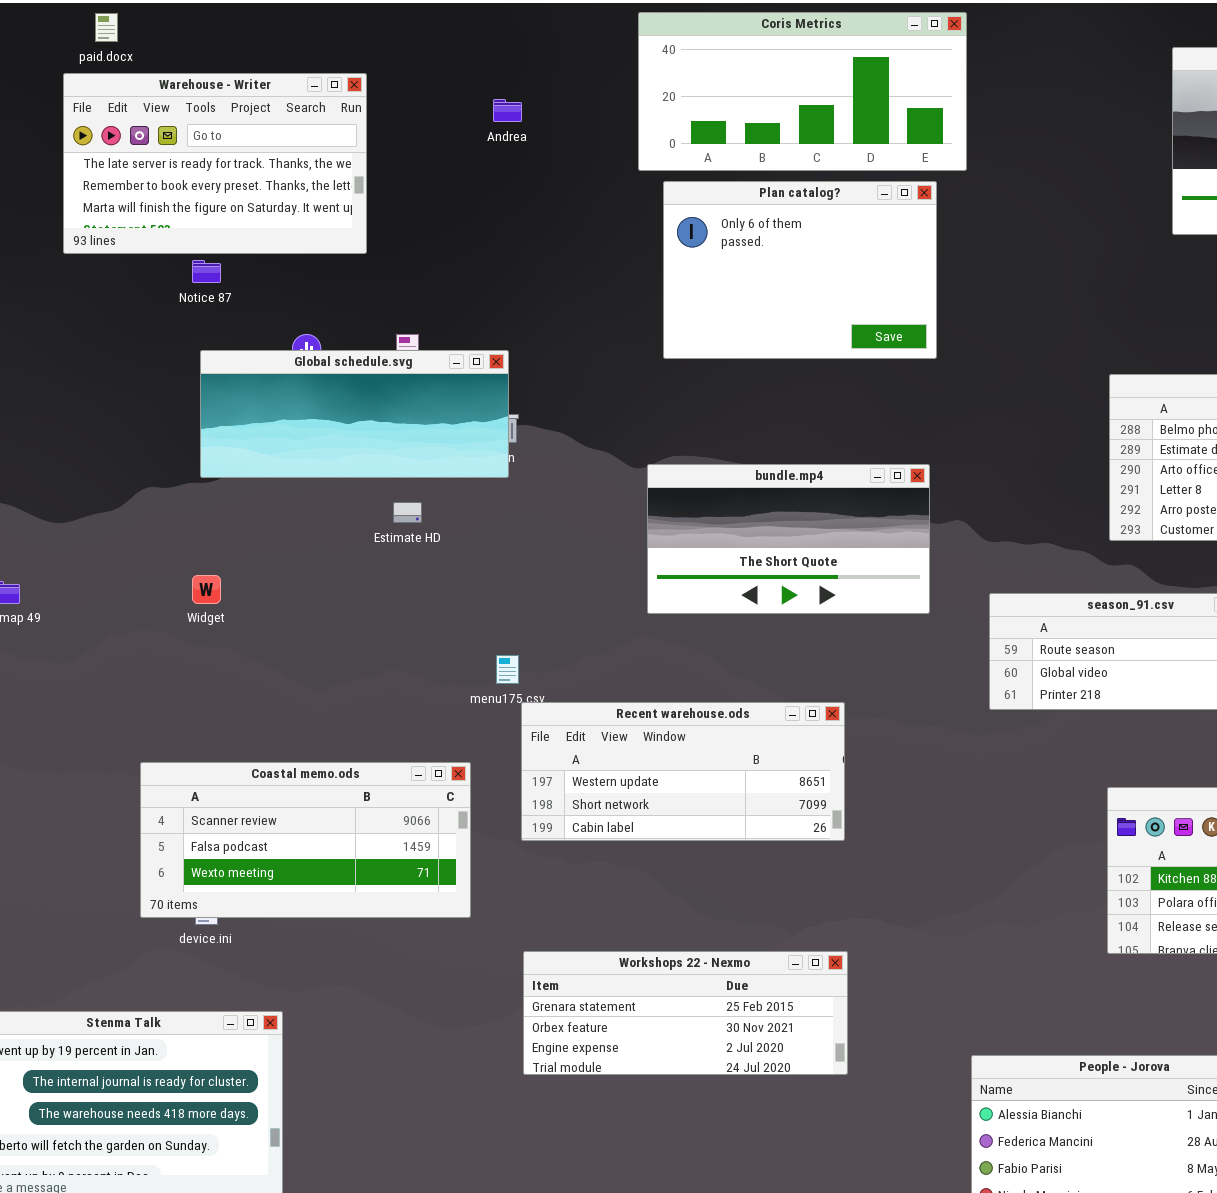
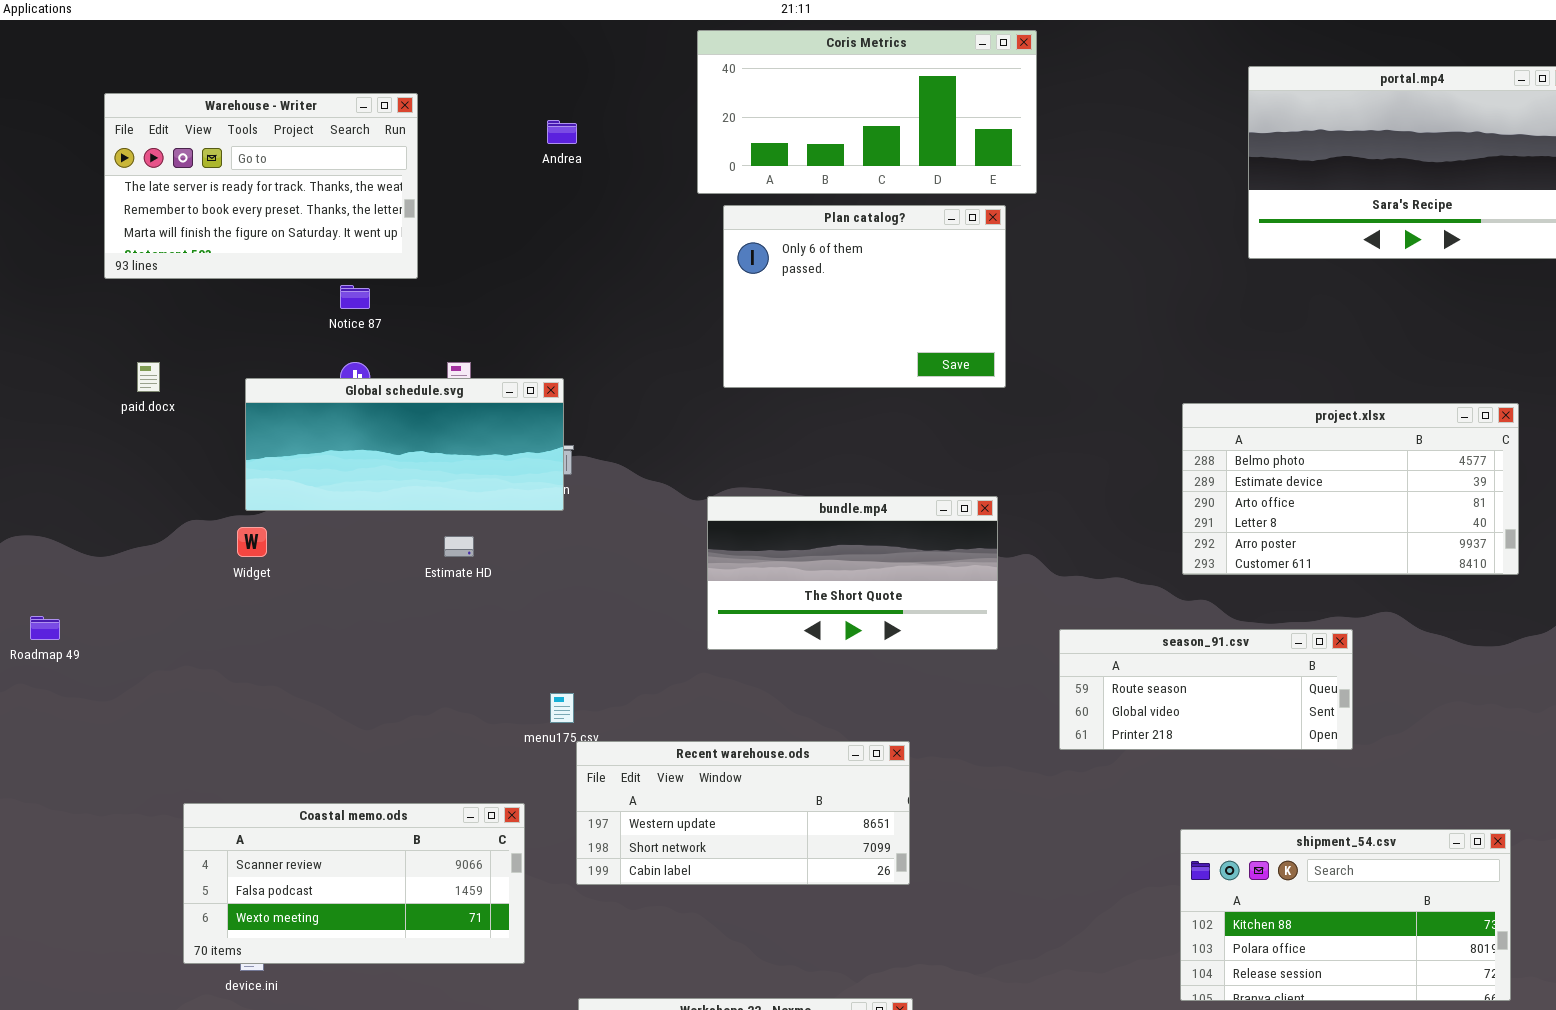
paid.docx: [95,13,118,42] -> [137,362,160,392], moved
Notice 87: [192,260,221,283] -> [340,285,370,309], moved
Widget: [192,575,221,604] -> [237,527,267,557], moved

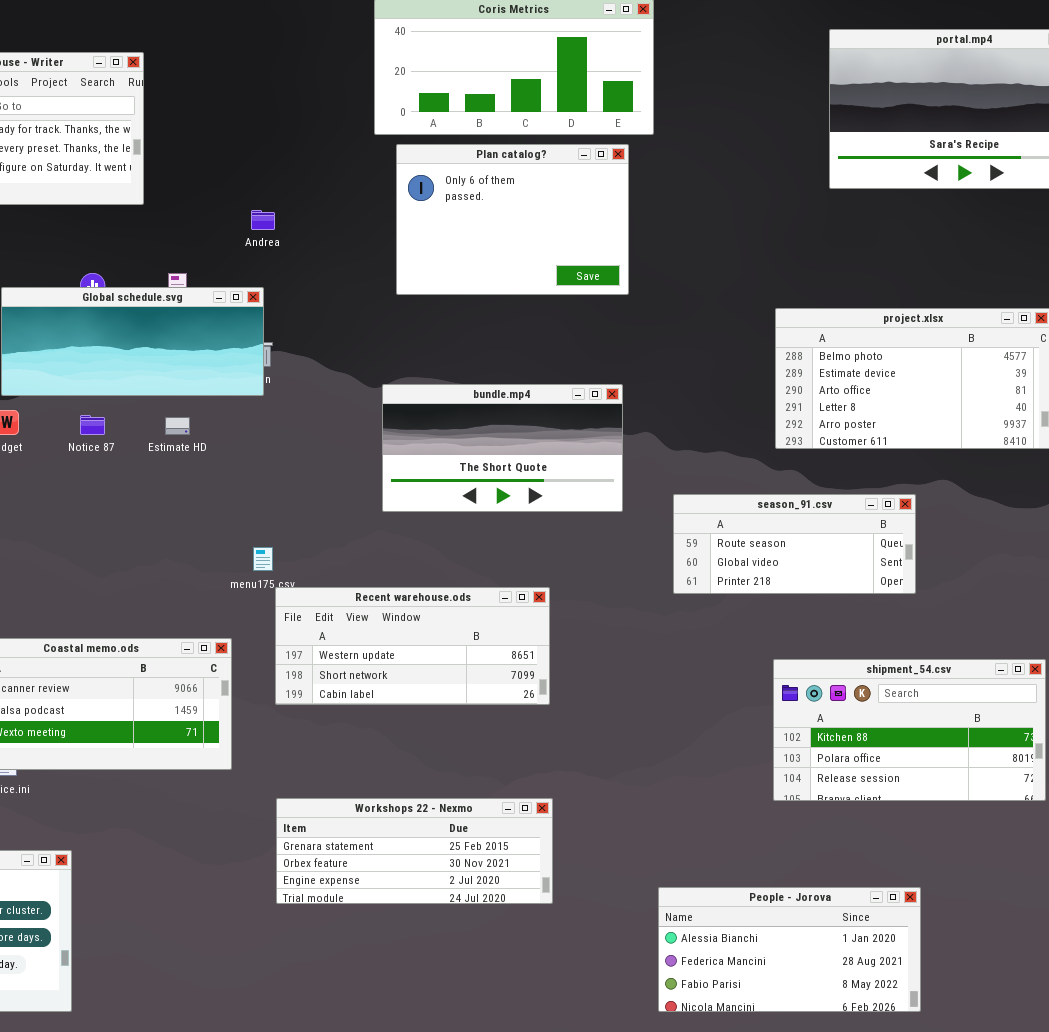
Andrea: [547,120,577,144] -> [251,210,275,230], moved
Notice 87: [340,285,370,309] -> [80,415,105,435], moved

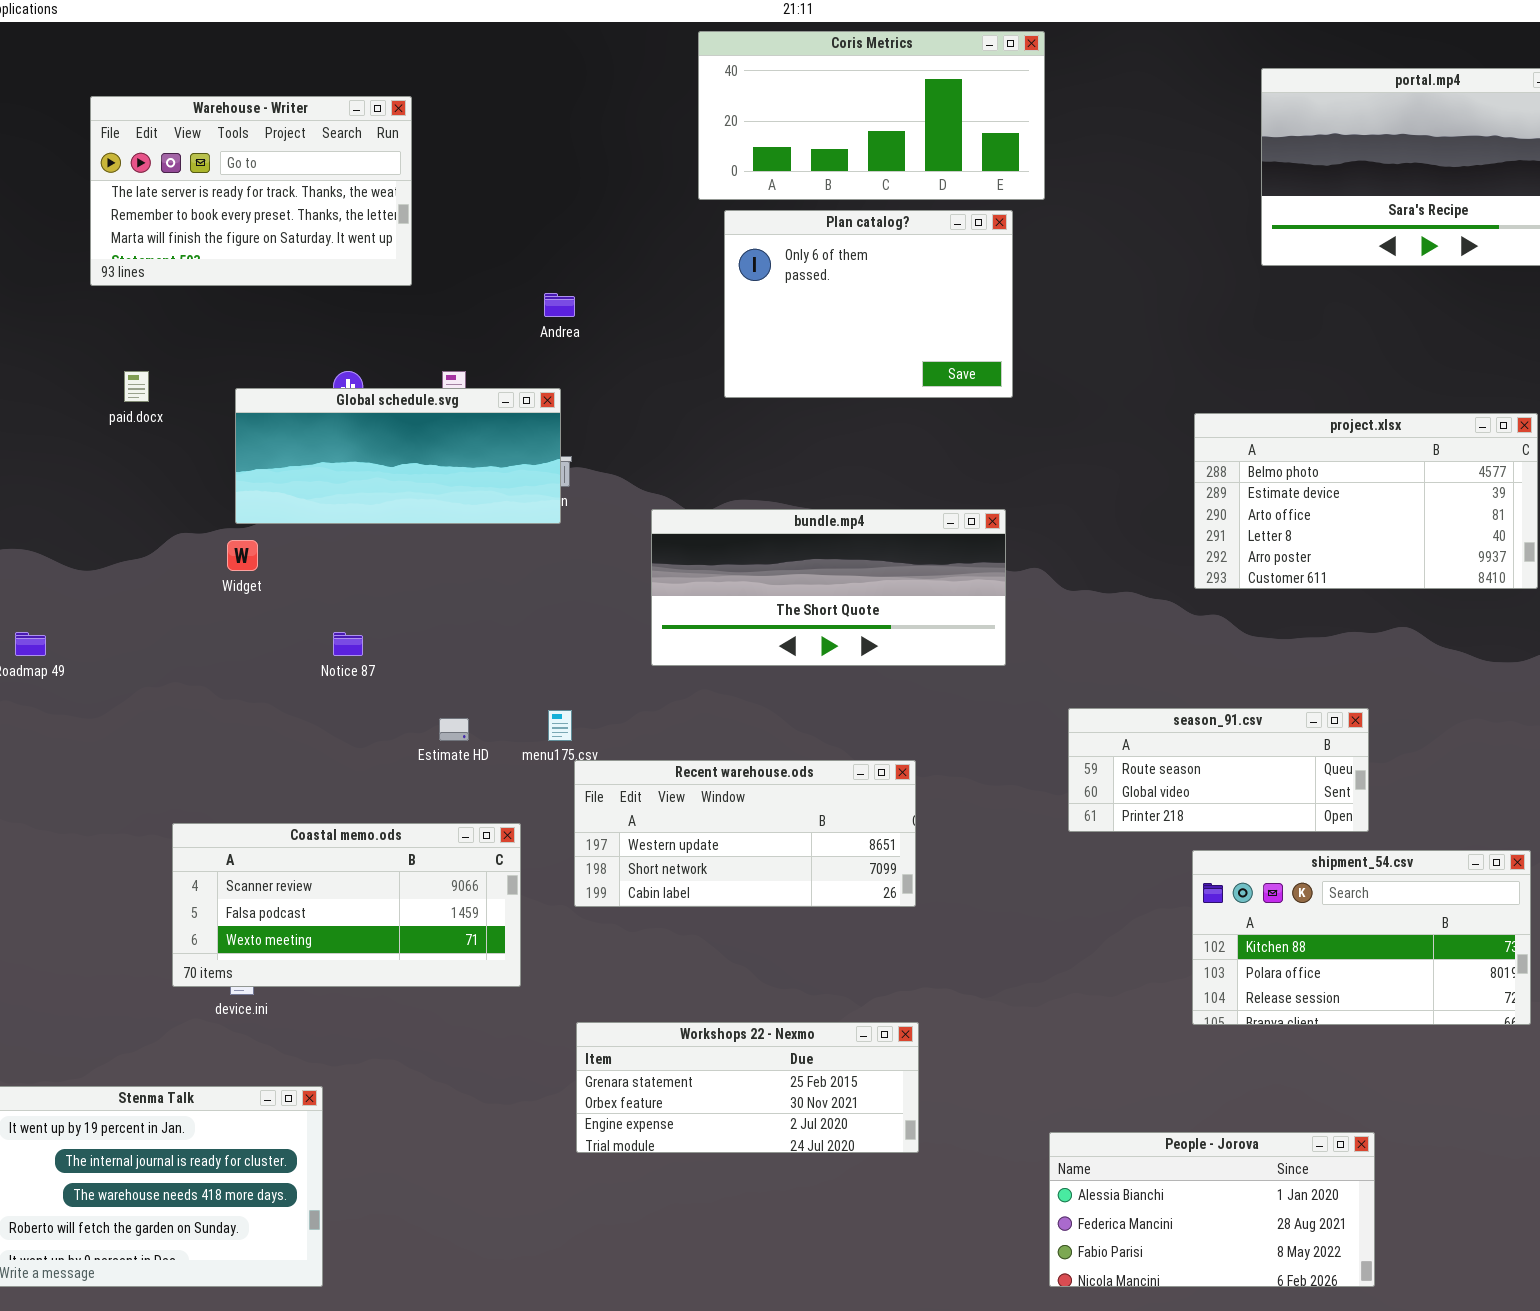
bundle.mp4: [382,384,623,512] -> [651,509,1006,666], resized
Notice 87: [80,415,105,435] -> [333,632,363,656], moved
Estimate HD: [165,417,190,435] -> [439,718,469,741], moved
season_91.csv: [673,494,916,594] -> [1068,708,1369,832], moved

